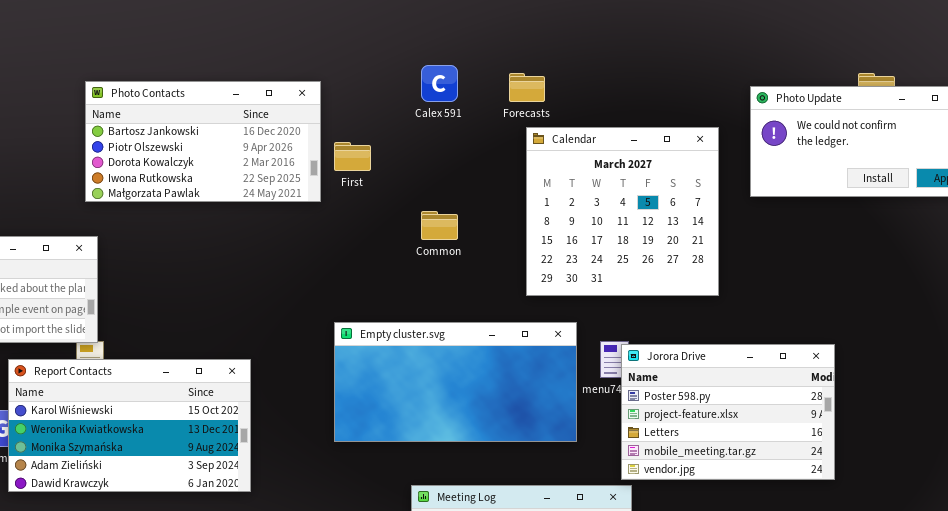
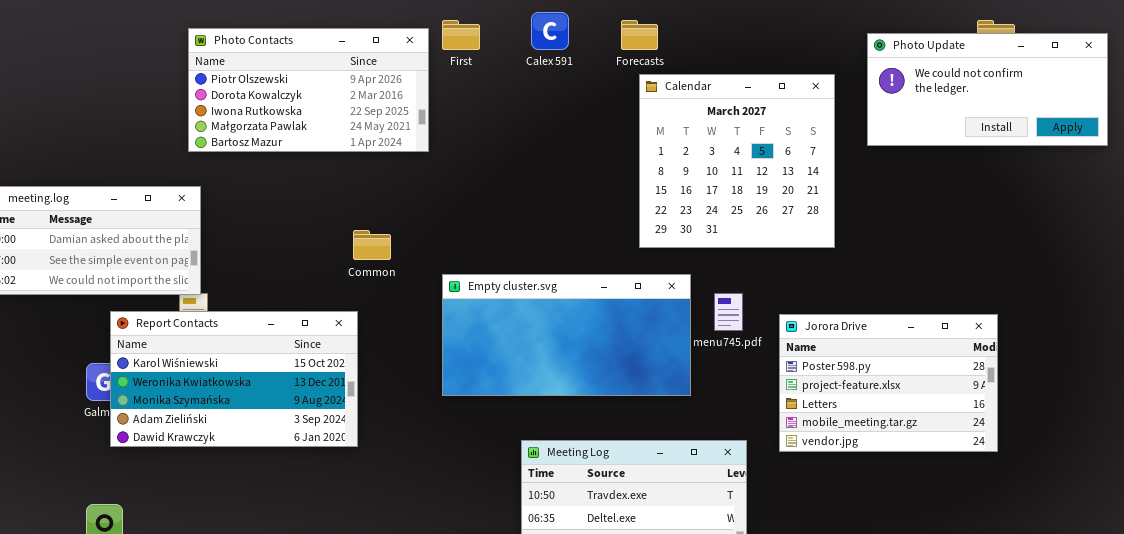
Photo Contacts: [85,81,321,202] -> [188,28,429,152], scrolled down 1 row
First: [334,142,371,171] -> [442,20,480,50], moved
Common: [421,211,458,240] -> [353,230,391,260], moved
Jorora Drive: [621,344,835,480] -> [779,314,998,452], moved

